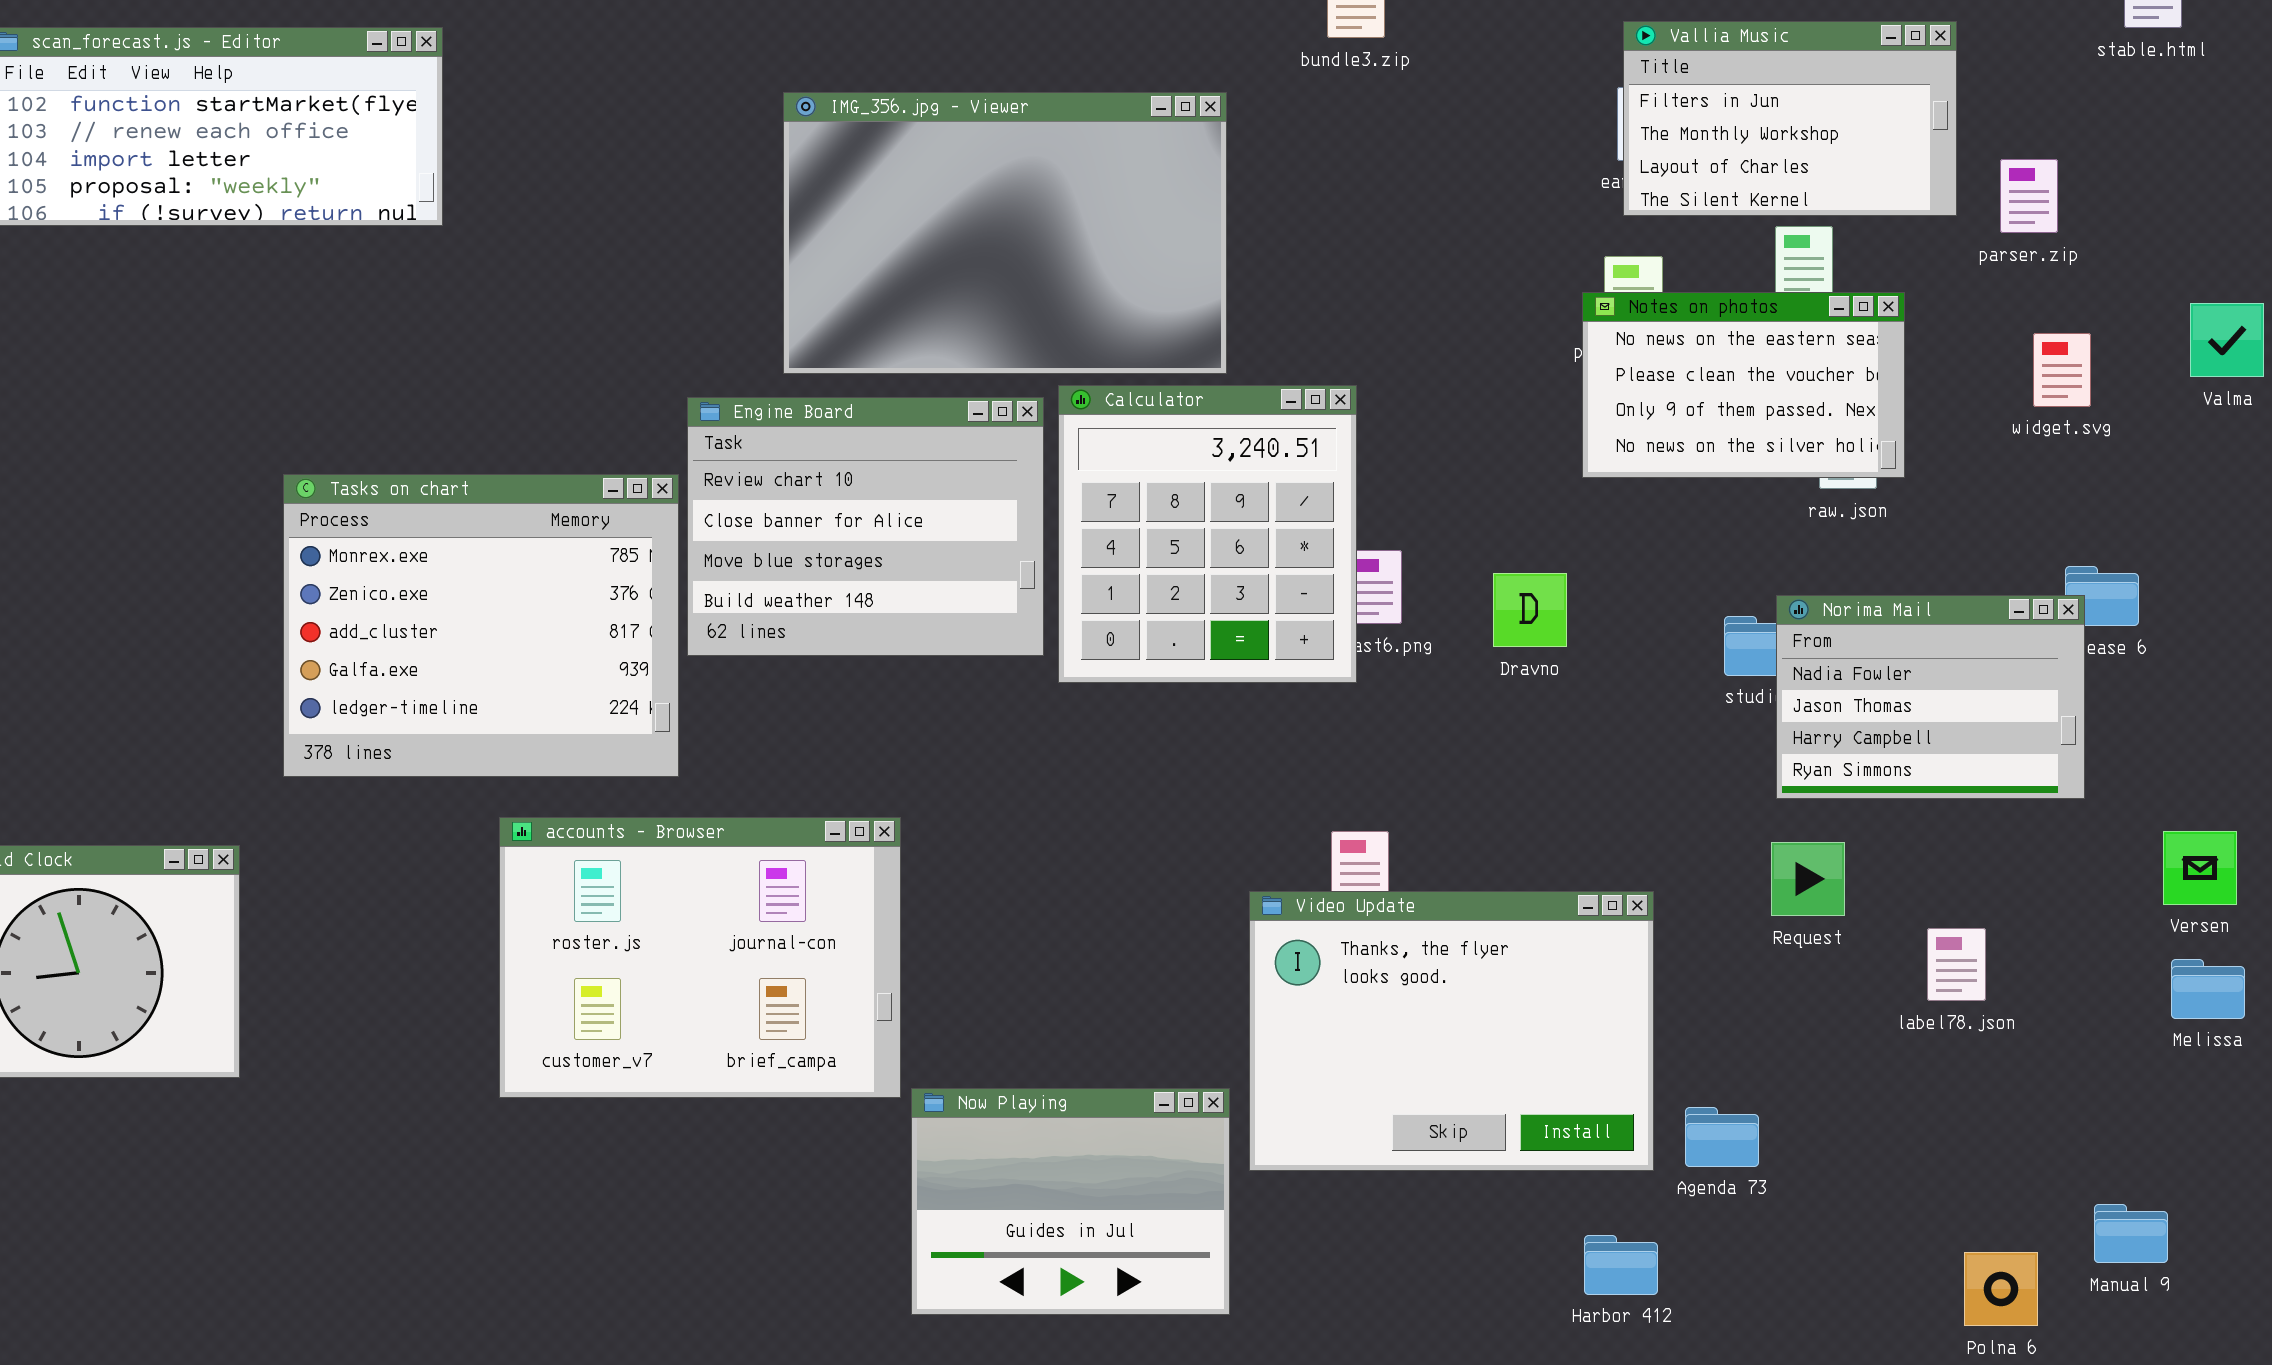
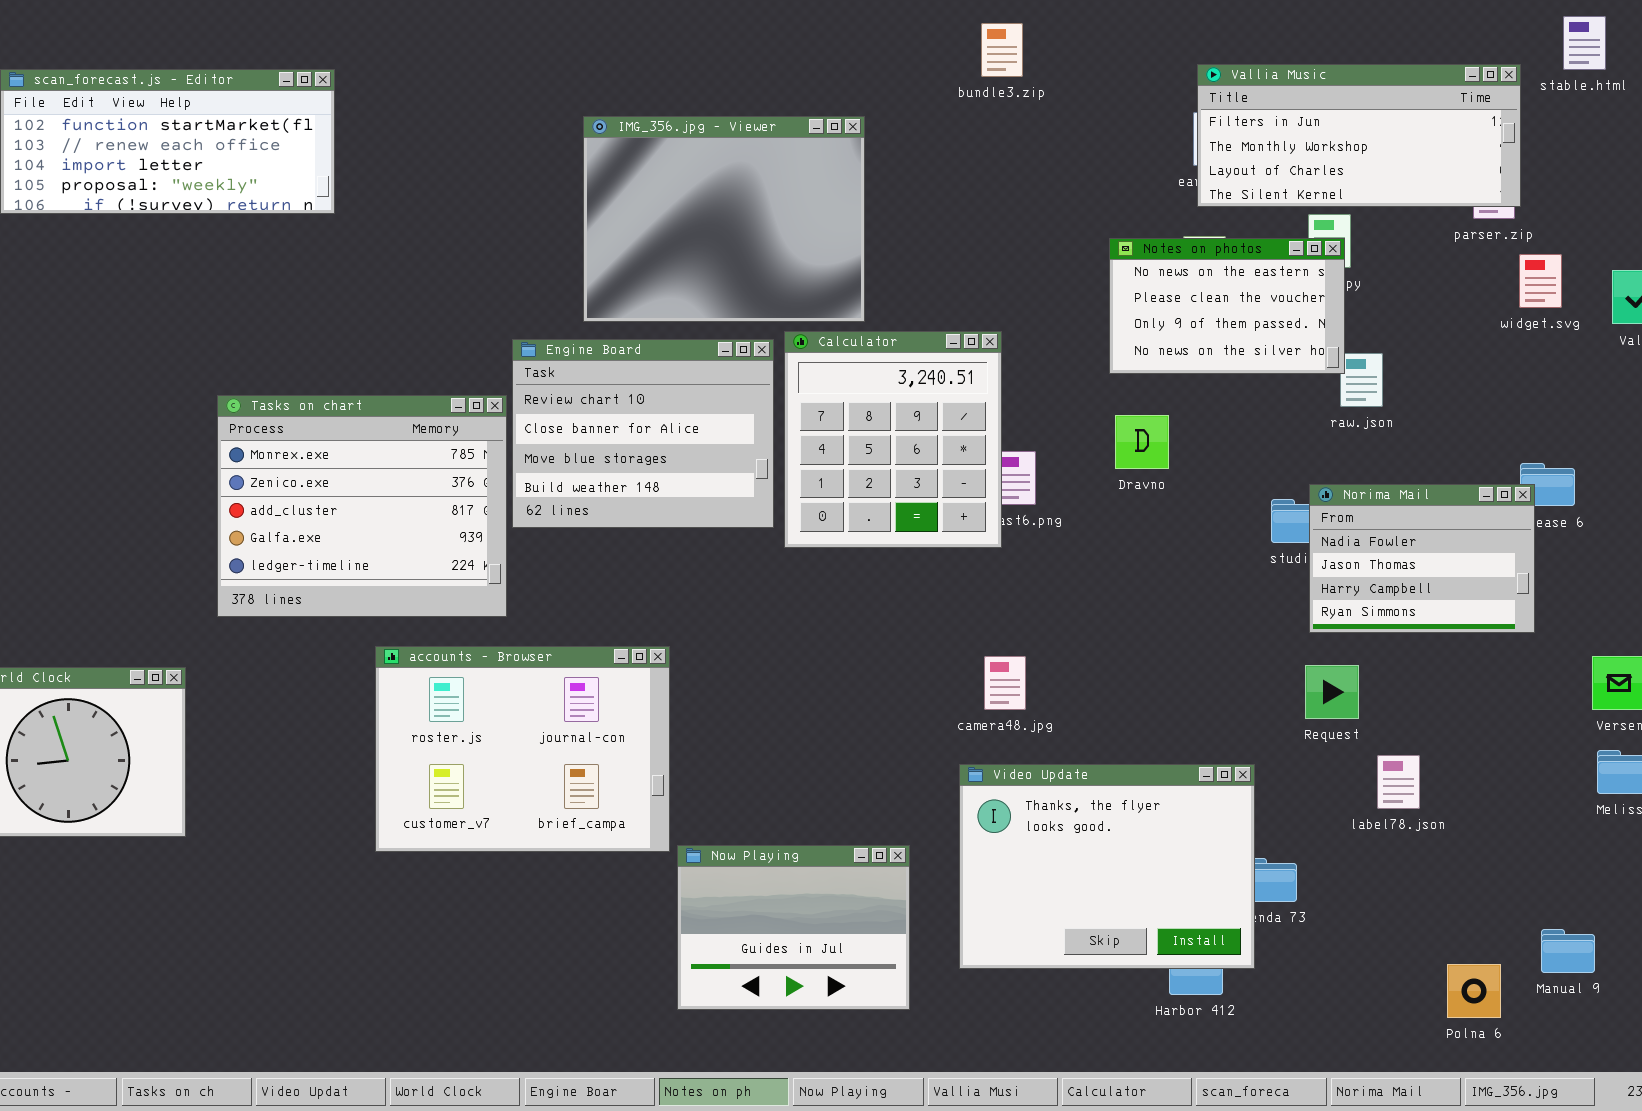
Vallia Music: [1623,21,1957,216] -> [1197,64,1521,207], resized
IMG_356.jpg - Viewer: [783,92,1227,374] -> [583,116,865,322], resized
Notes on photos: [1582,292,1905,478] -> [1109,238,1345,374], moved
widget.svg: [2033,333,2091,407] -> [1519,254,1562,308], moved
Dravno: [1493,573,1567,647] -> [1115,415,1169,469], moved
Video Update: [1249,891,1654,1171] -> [959,764,1255,969], moved
label78.json: [1927,928,1986,1001] -> [1377,755,1420,809], moved

